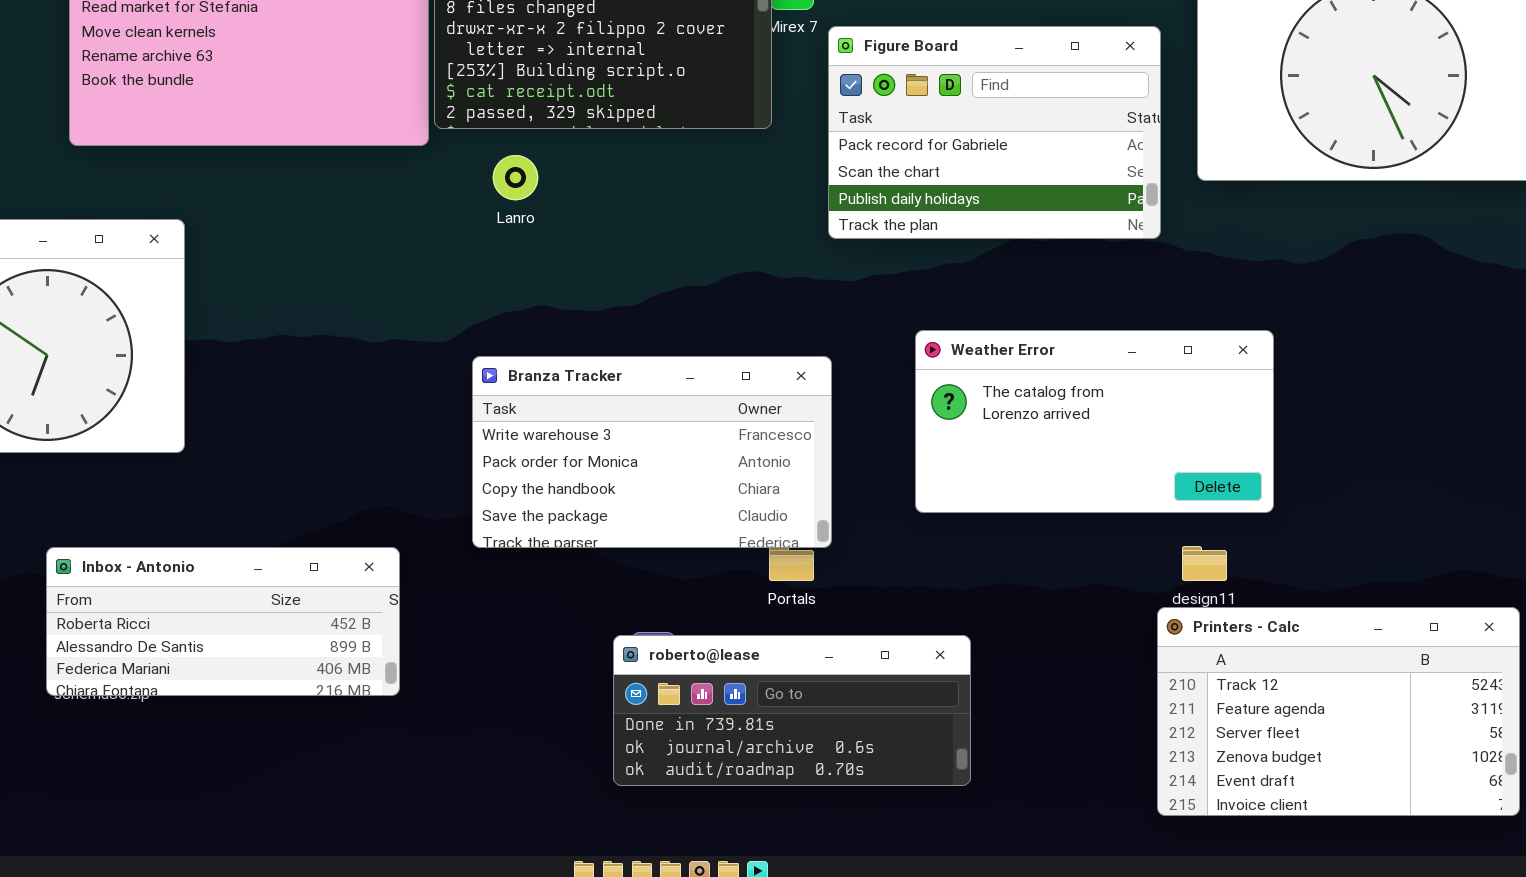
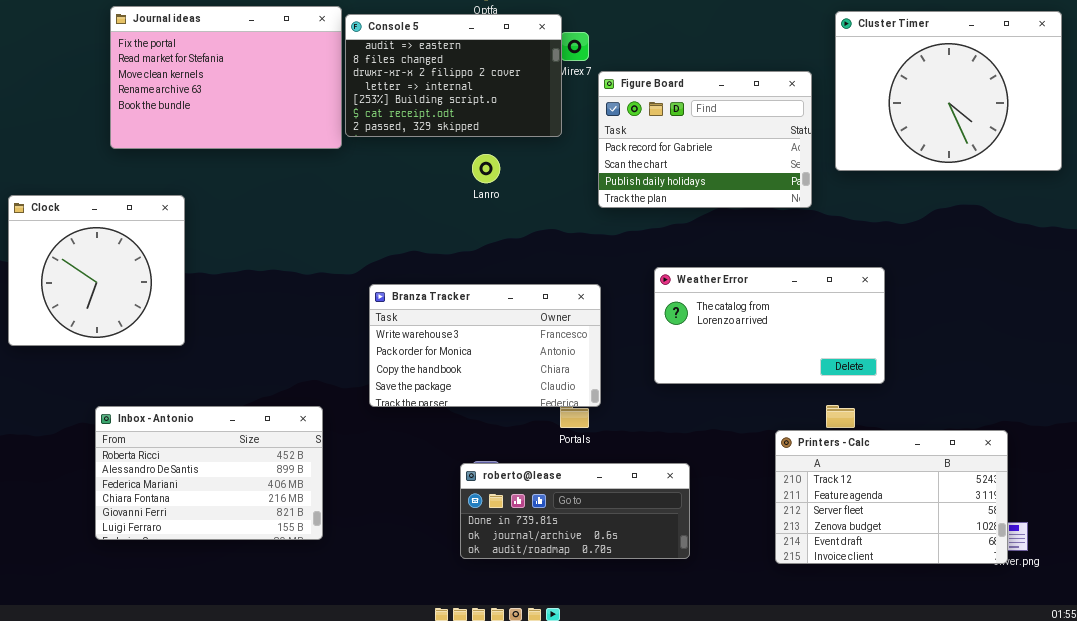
Lanro: [493,155,538,200] -> [472,154,500,183], moved
Inbox - Antonio: [46,547,400,696] -> [95,406,323,540], resized
Printers - Calc: [1157,607,1520,816] -> [775,430,1008,564], moved

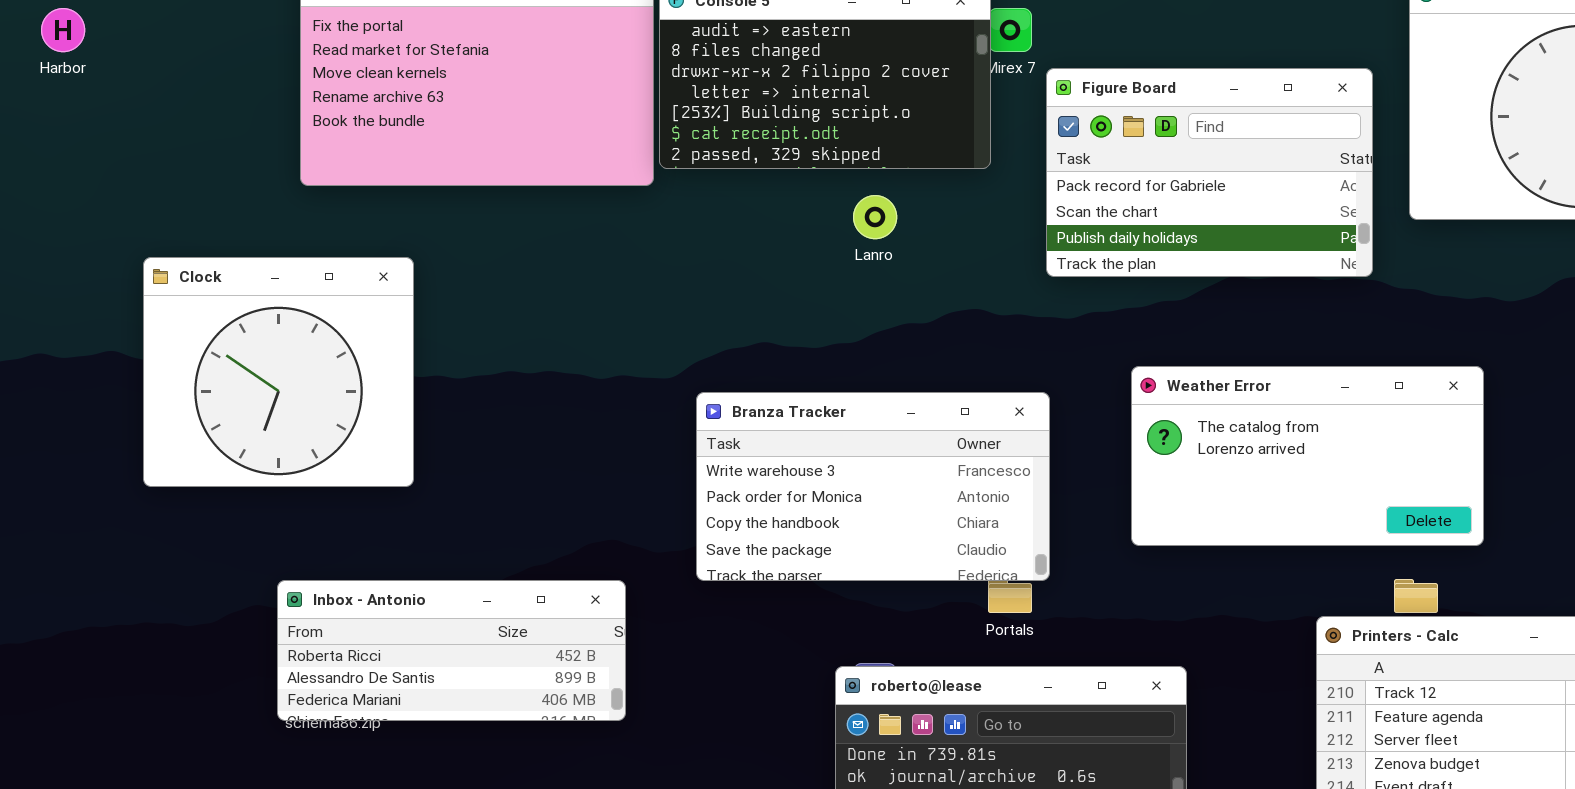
Inbox - Antonio: [95,406,323,540] -> [277,580,626,721], resized

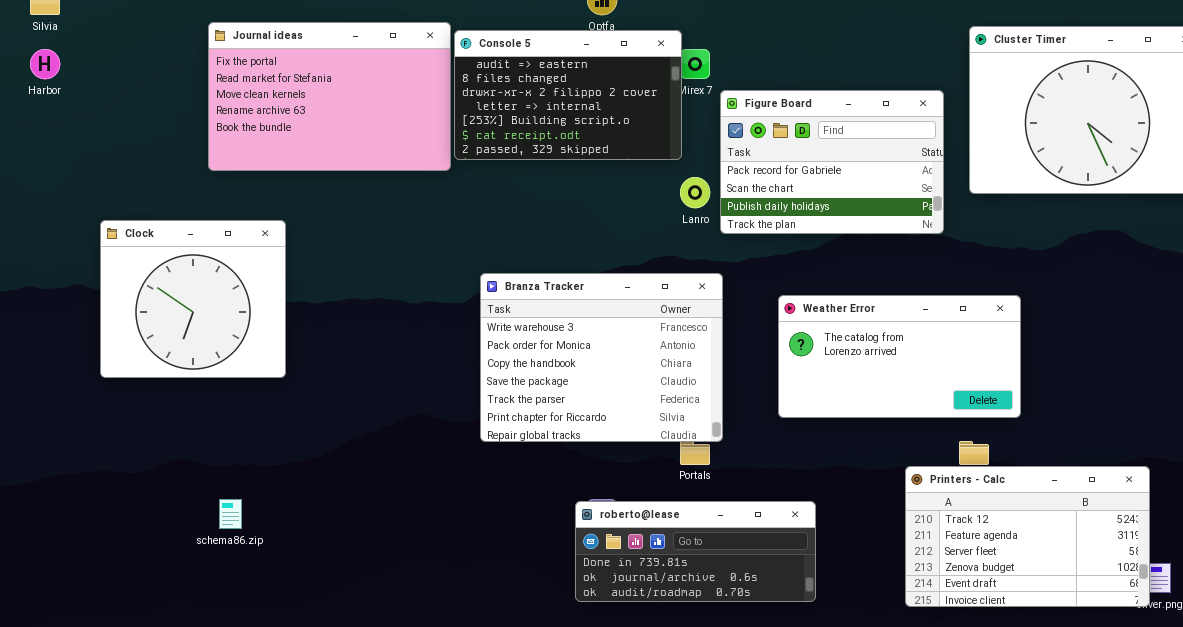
Lanro: [853,195,897,239] -> [680,177,710,208], moved
Branza Tracker: [696,392,1050,581] -> [480,273,723,442], resized
Inbox - Antonio: [277,580,626,721] -> none, closed

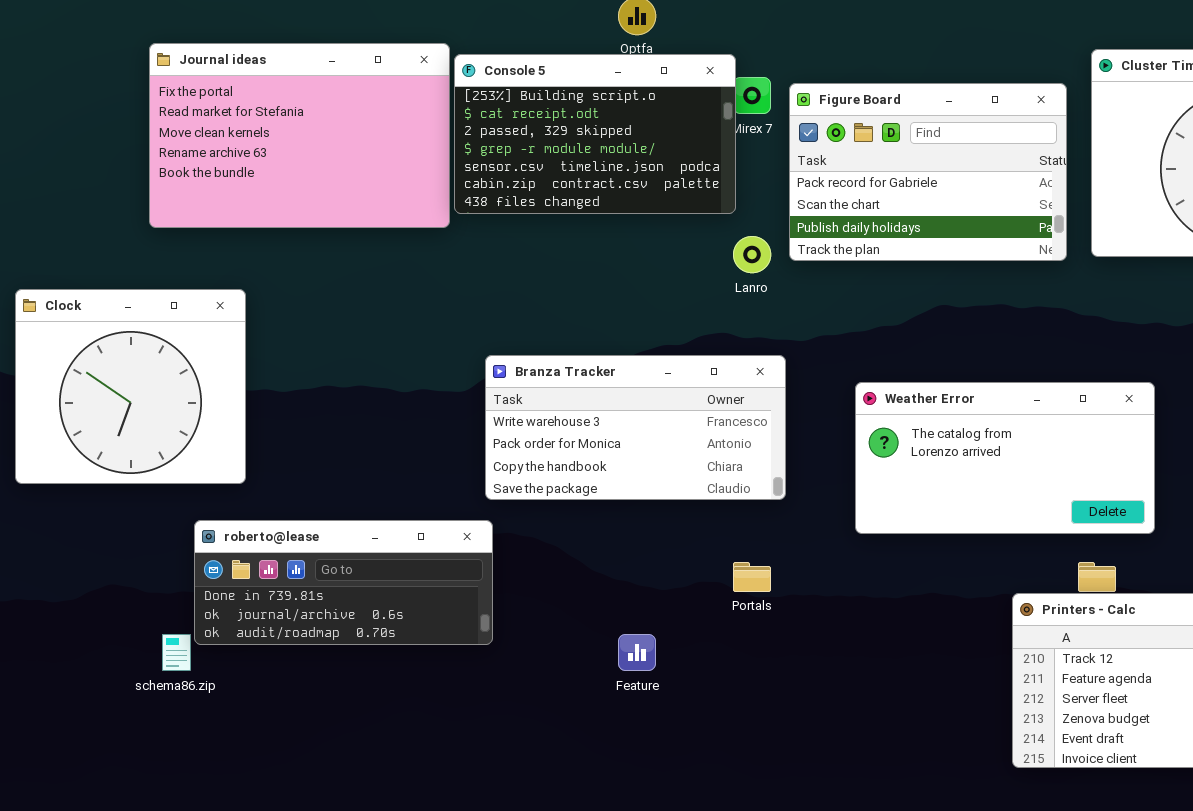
Console 5: [454,30,682,160] -> [454,54,736,214], scrolled down 4 rows
Figure Board: [720,90,944,234] -> [789,83,1067,261], moved
Branza Tracker: [480,273,723,442] -> [485,355,786,500], resized
roberto@lease: [575,501,816,602] -> [194,520,493,645], moved

